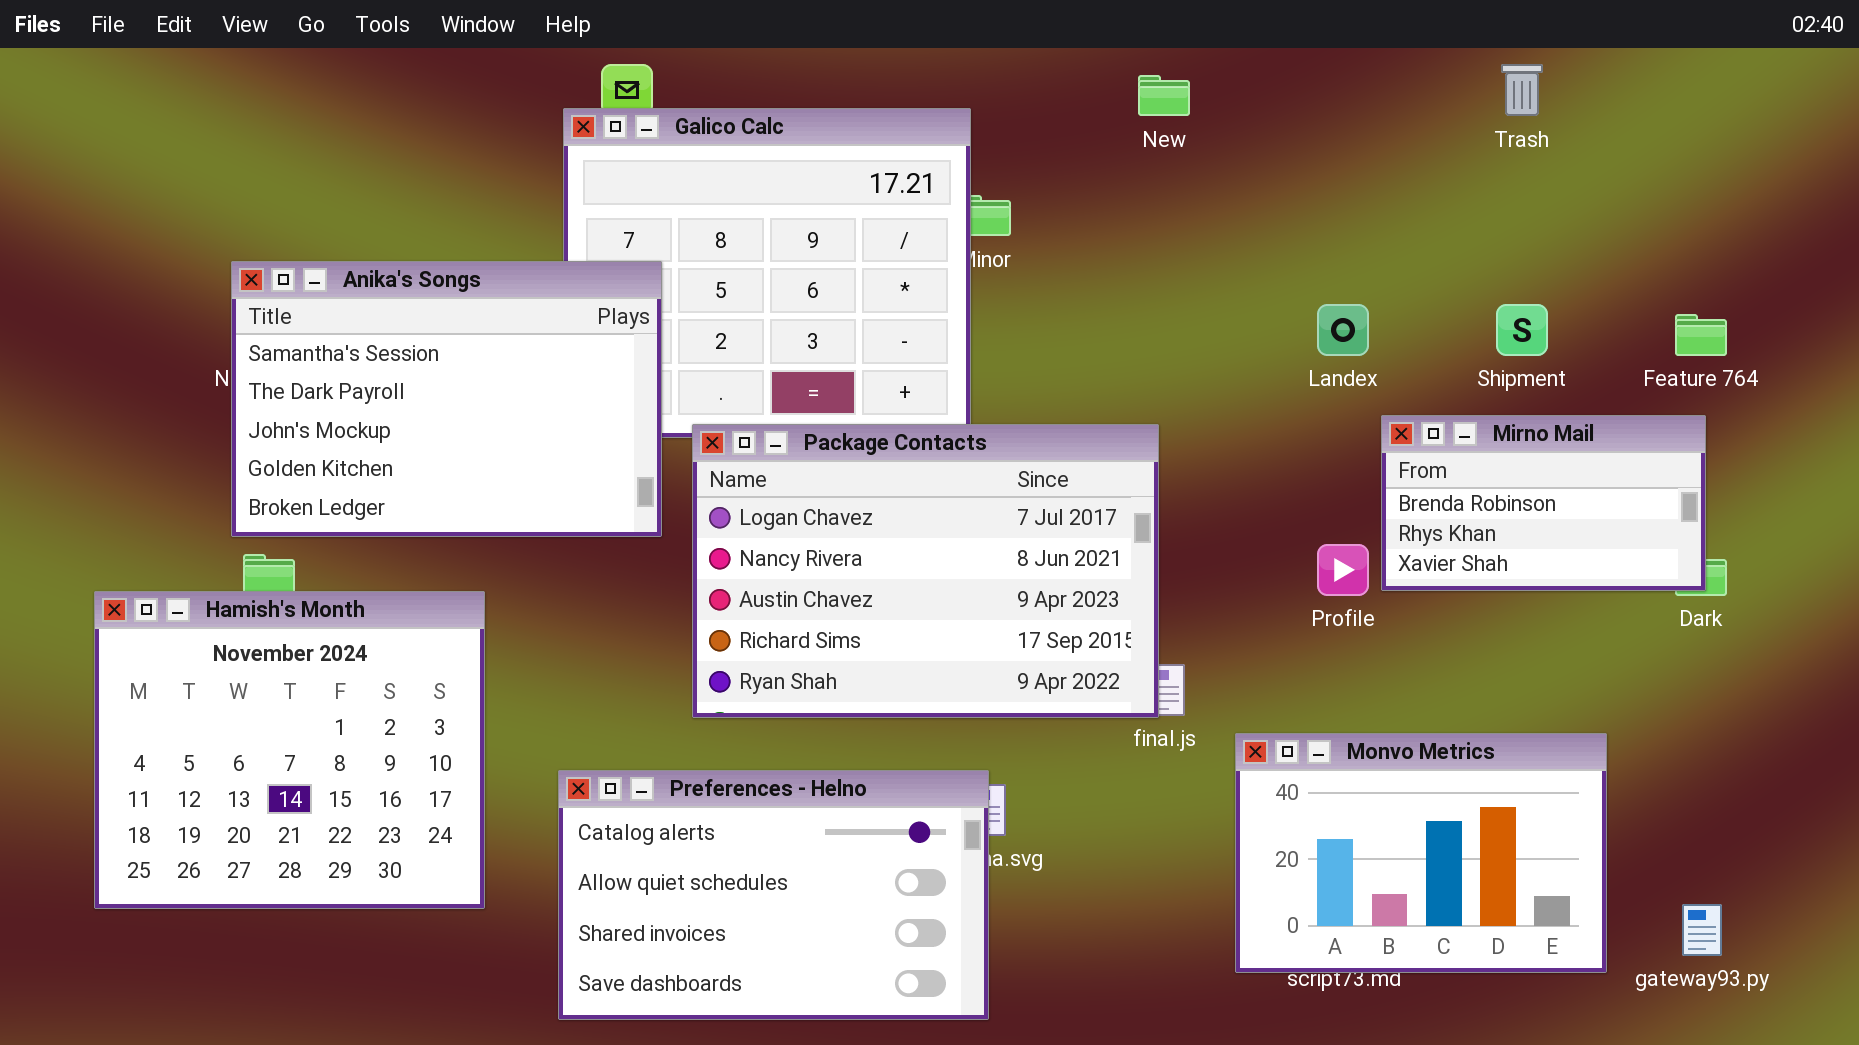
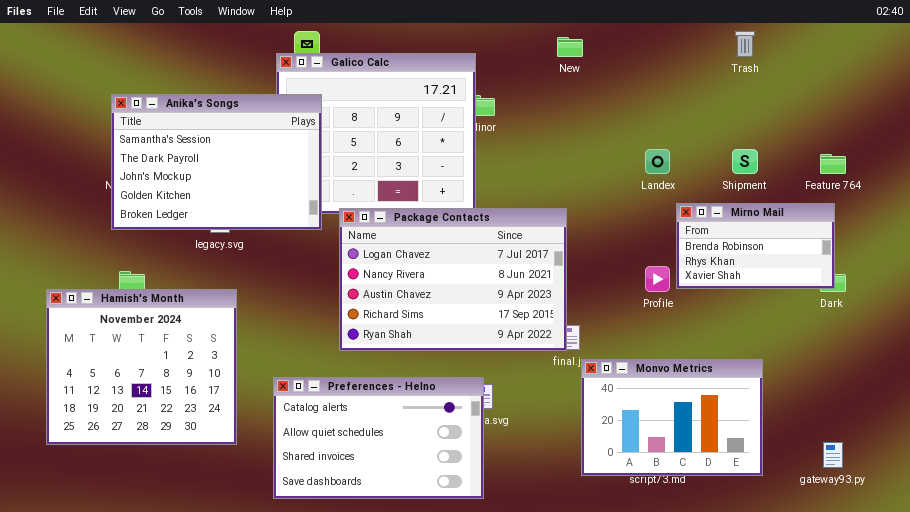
Anika's Songs: [231,261,662,537] -> [111,94,322,230], moved
Monvo Metrics: [1235,733,1607,973] -> [581,359,763,476], moved

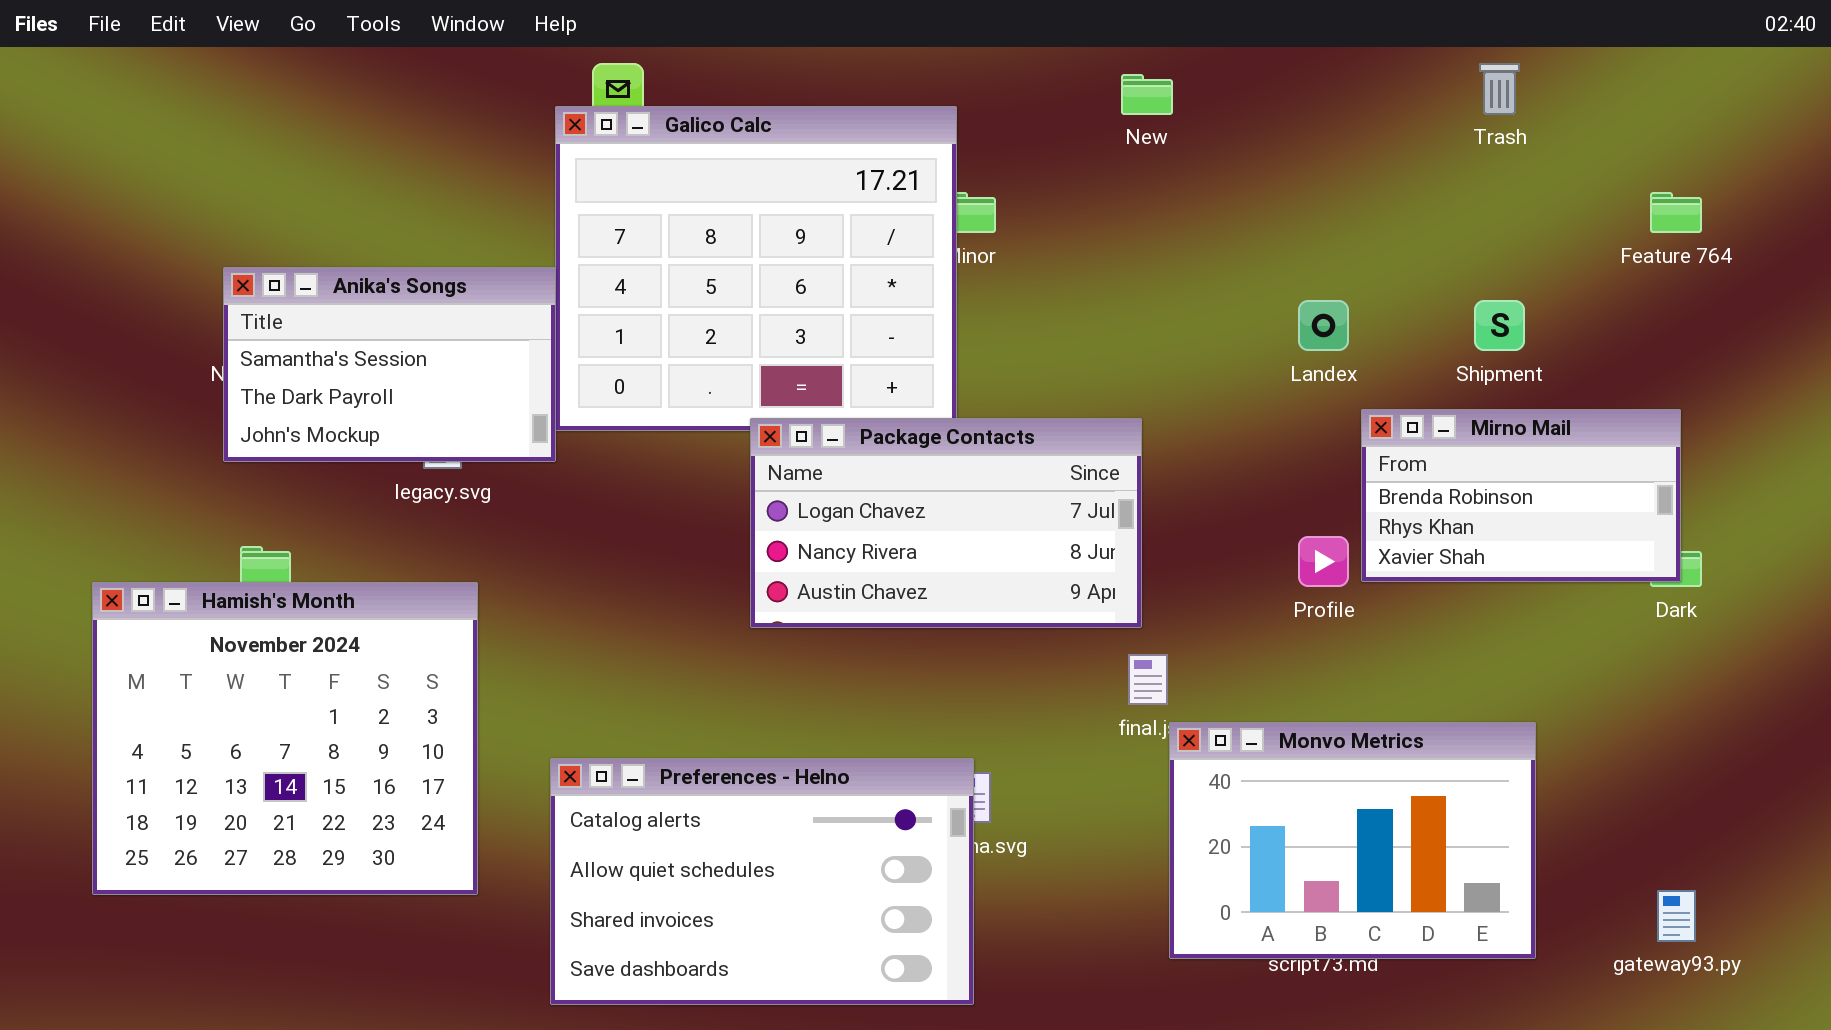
Anika's Songs: [111,94,322,230] -> [223,267,556,462], resized
Feature 764: [820,154,846,174] -> [1650,192,1702,233], moved
Package Contacts: [339,208,567,351] -> [750,418,1142,628], resized

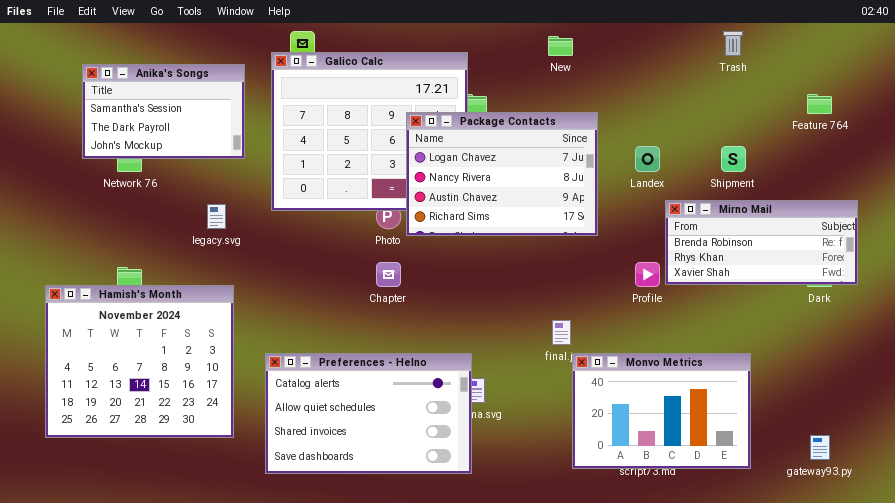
Anika's Songs: [223,267,556,462] -> [82,64,245,159], moved
Mirno Mail: [1361,409,1681,582] -> [665,200,858,285], resized
Package Contacts: [750,418,1142,628] -> [406,112,598,236], moved, resized
Preferences - Helno: [550,758,974,1005] -> [265,353,472,474], moved

